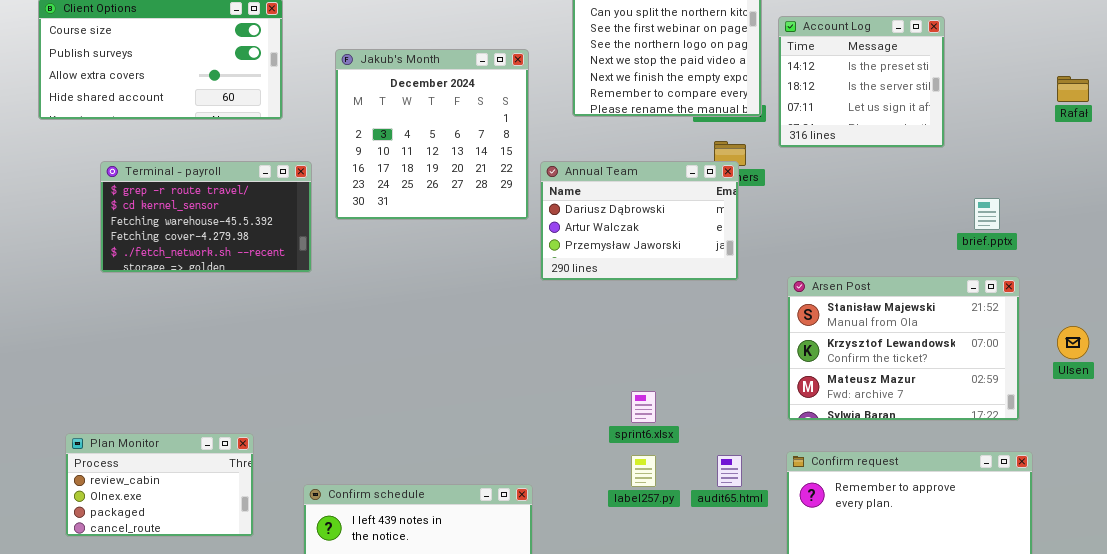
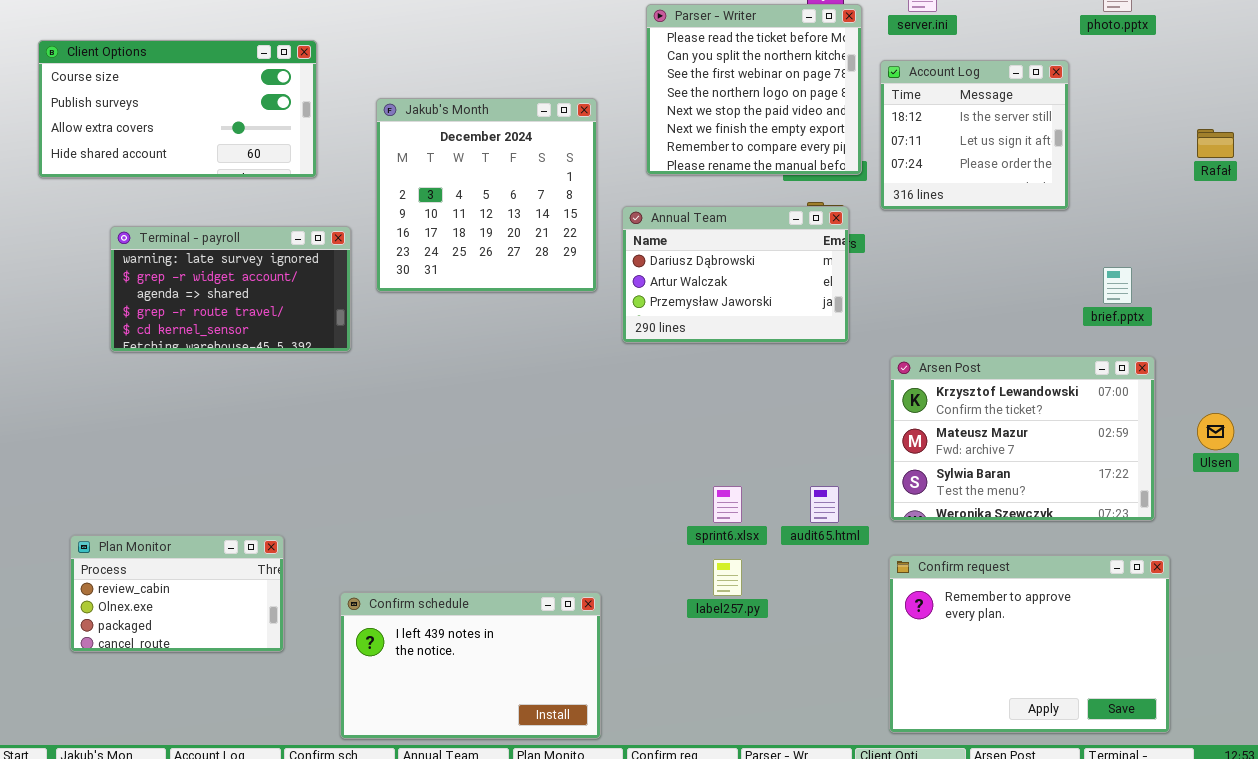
Account Log: [778,16,945,148] -> [880,60,1069,210], scrolled down 1 row
Annual Team: [540,161,739,281] -> [622,206,849,343], moved
Terminal - payroll: [100,161,312,273] -> [110,226,351,352], scrolled up 3 rows
Arsen Post: [787,276,1020,421] -> [890,356,1155,521], scrolled down 1 row
audit65.html: [717,455,742,487] -> [810,486,839,523], moved

